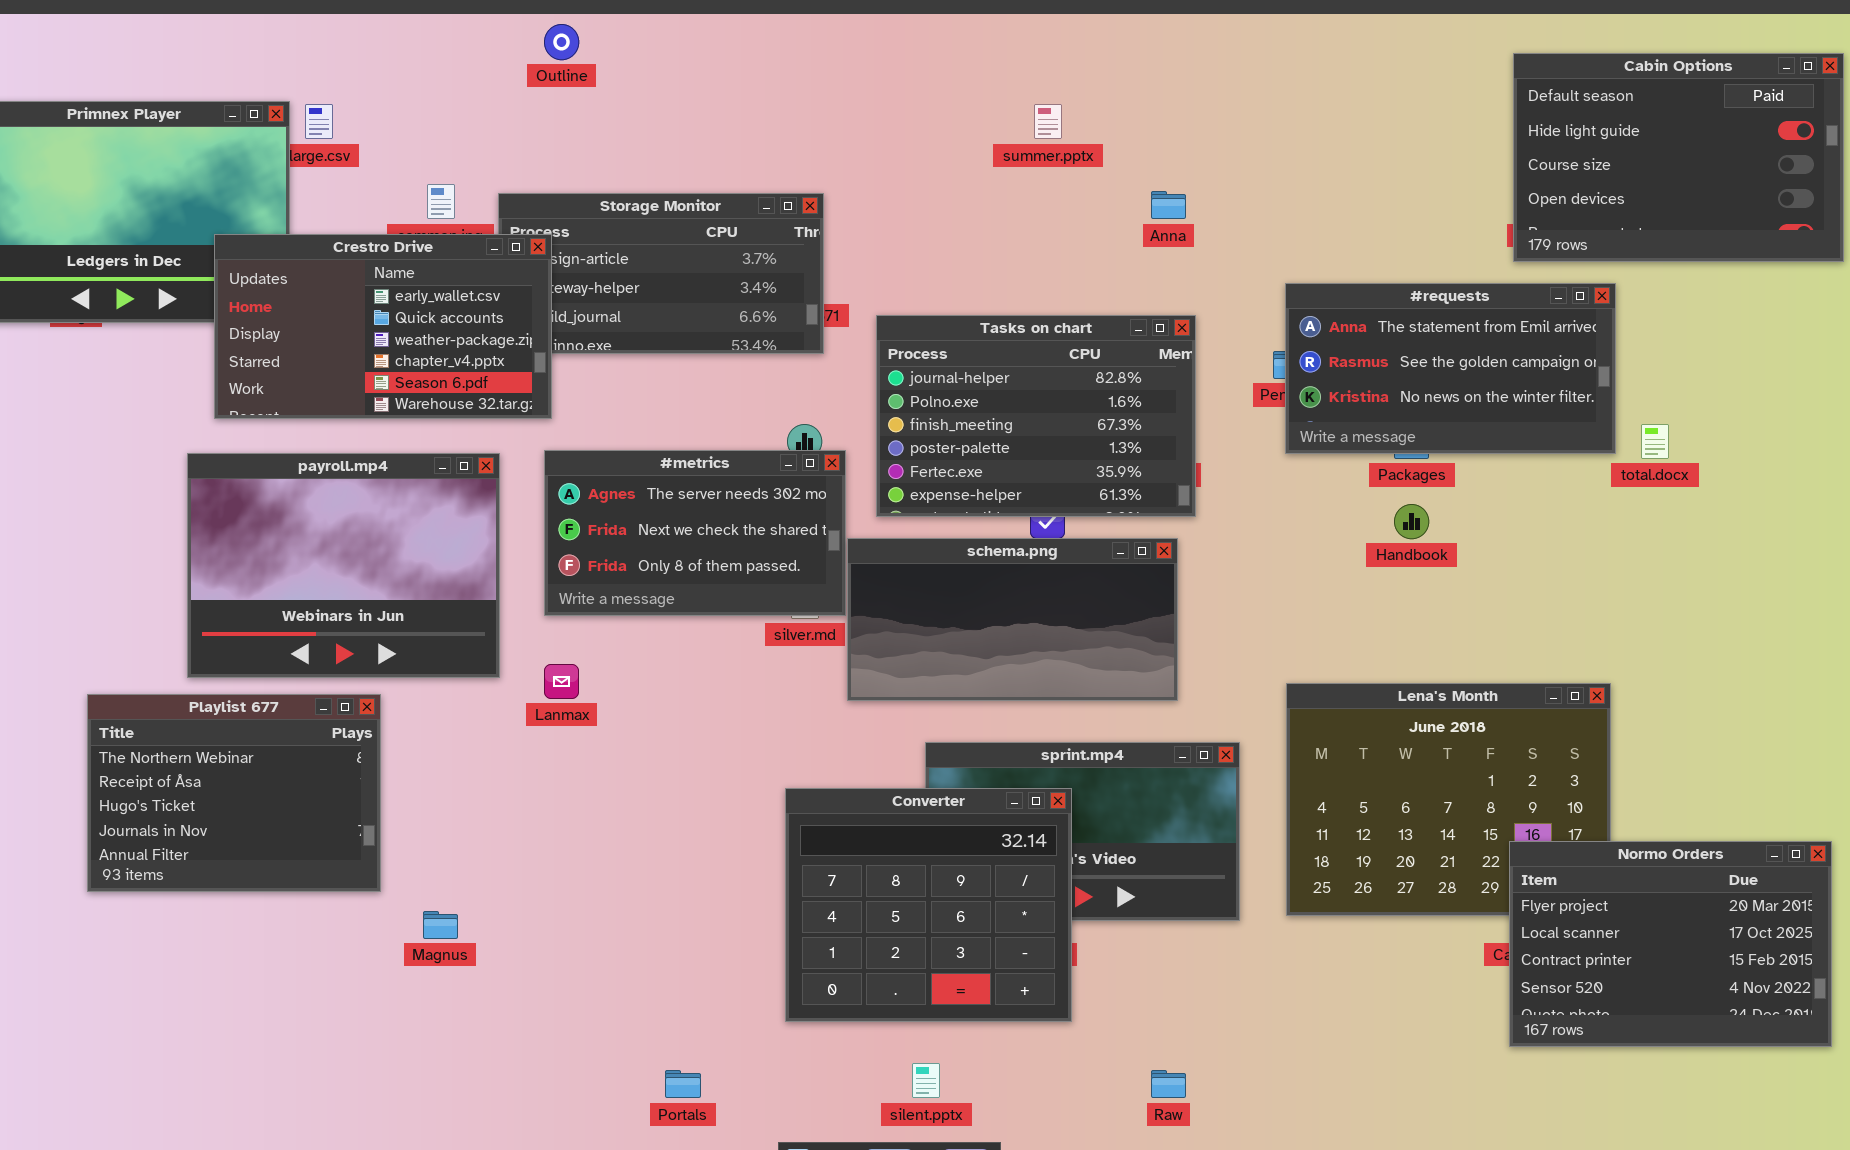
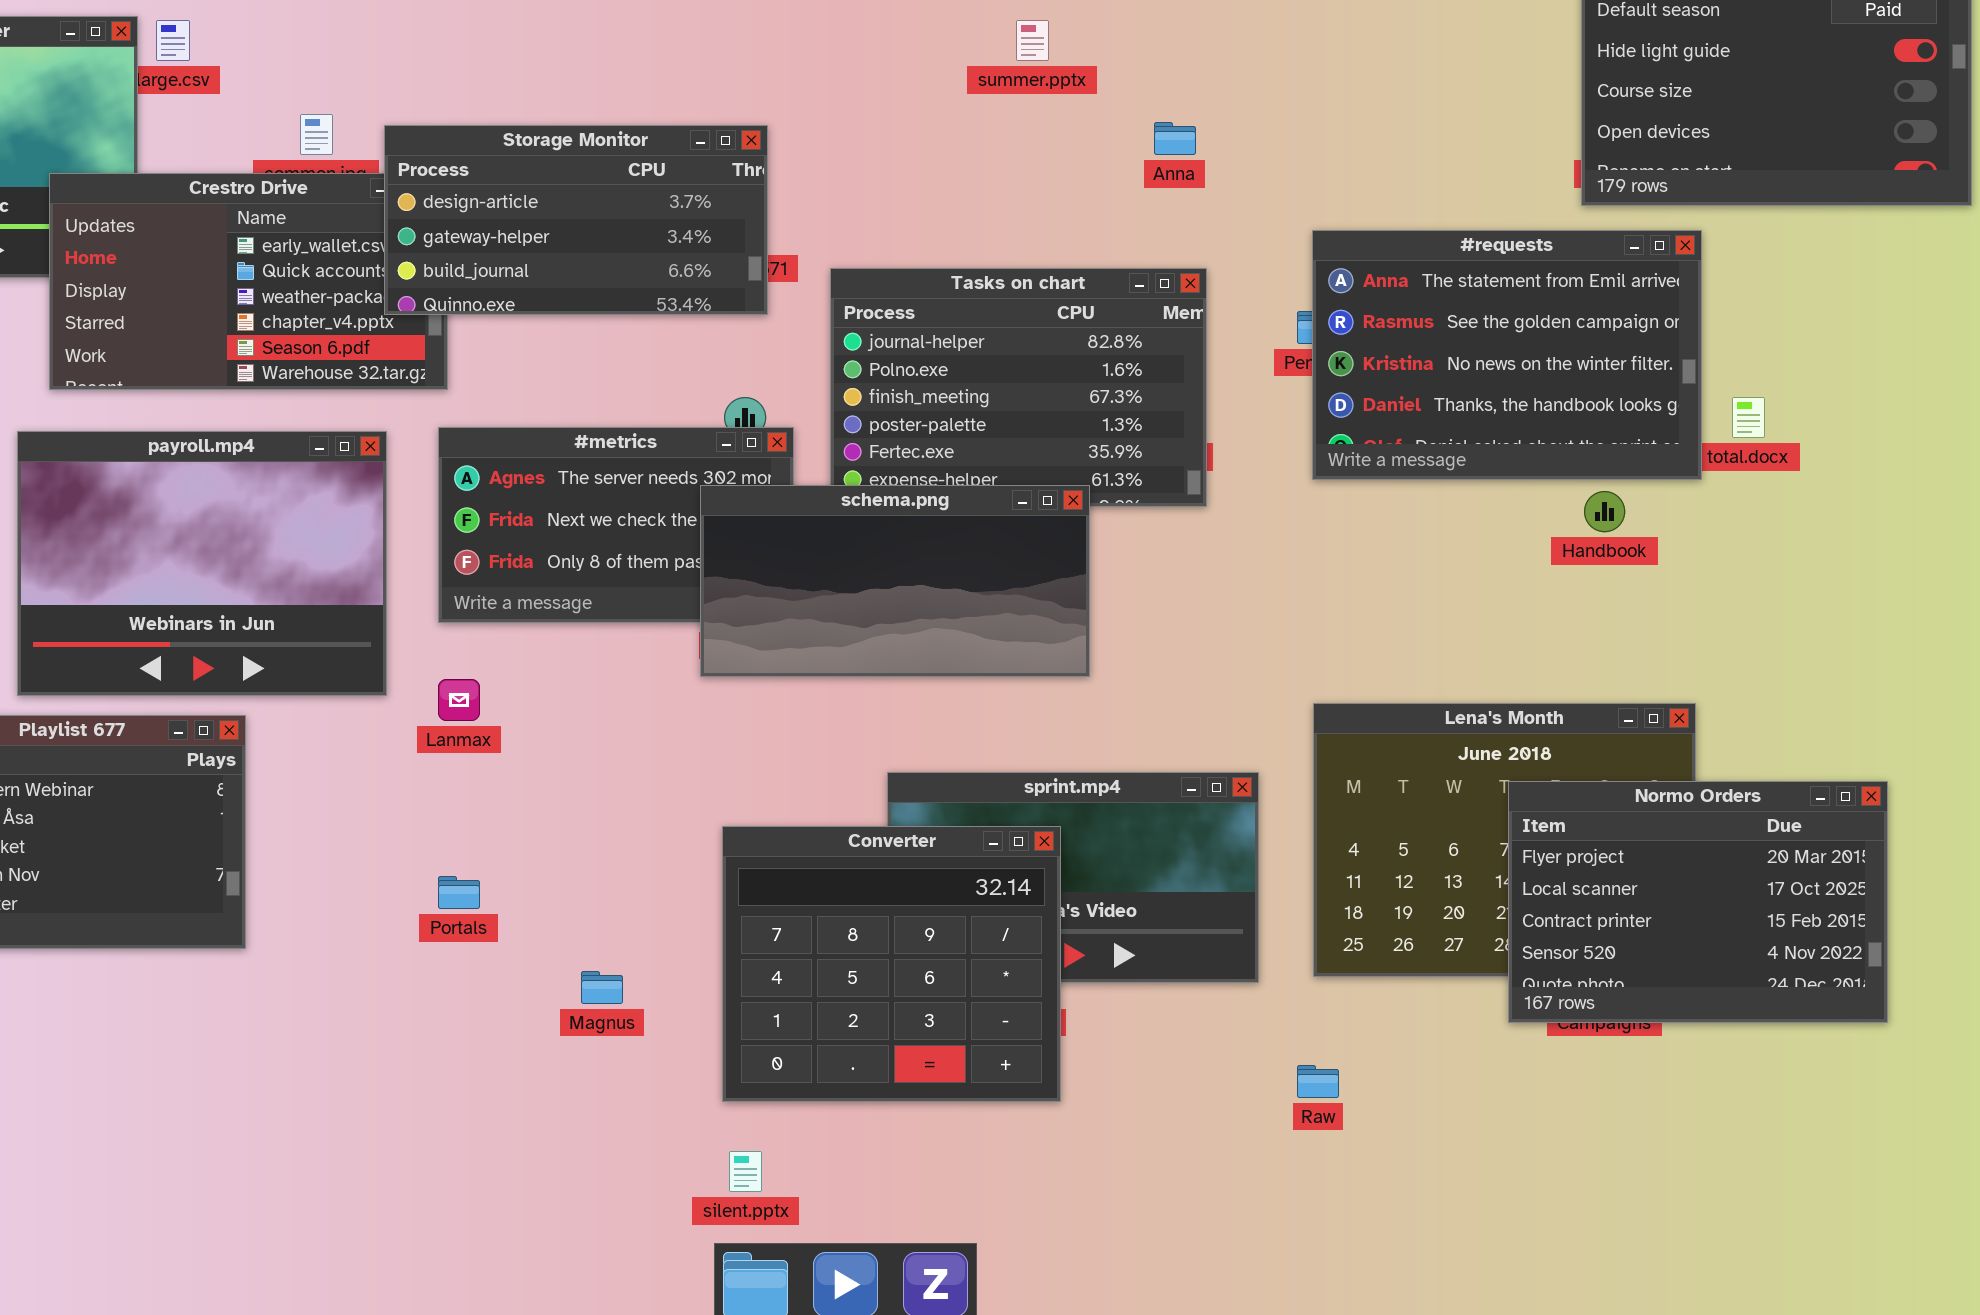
Storage Monitor: [498,193,824,354] -> [384,125,768,315], raised
#requests: [1285,283,1616,454] -> [1312,230,1702,480], resized
Handbook: [1394,504,1429,539] -> [1584,491,1625,532], moved
schema.png: [847,538,1178,701] -> [700,485,1090,677], moved
Normo Orders: [1509,841,1832,1047] -> [1508,781,1888,1023], moved
Magnus: [423,911,458,939] -> [581,971,623,1004], moved
silent.pptx: [912,1063,940,1098] -> [729,1151,762,1192], moved
Portals: [665,1070,701,1098] -> [438,876,480,909], moved
Raw: [1151,1070,1186,1098] -> [1297,1065,1339,1098], moved

